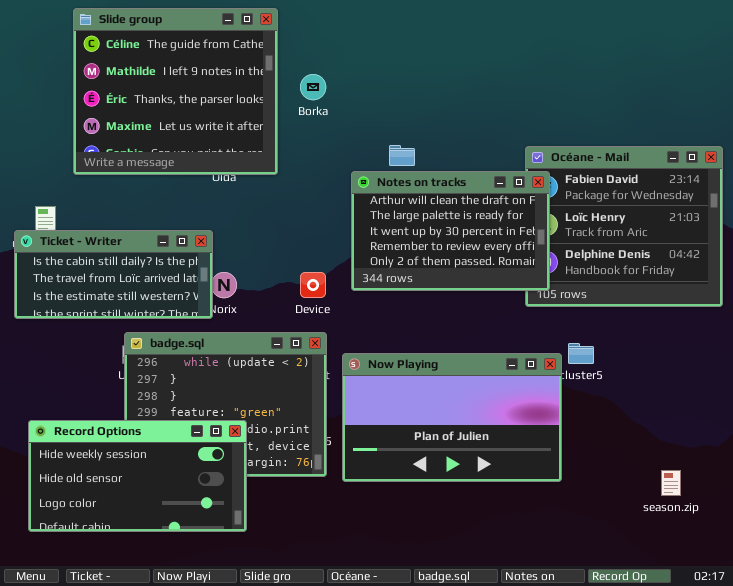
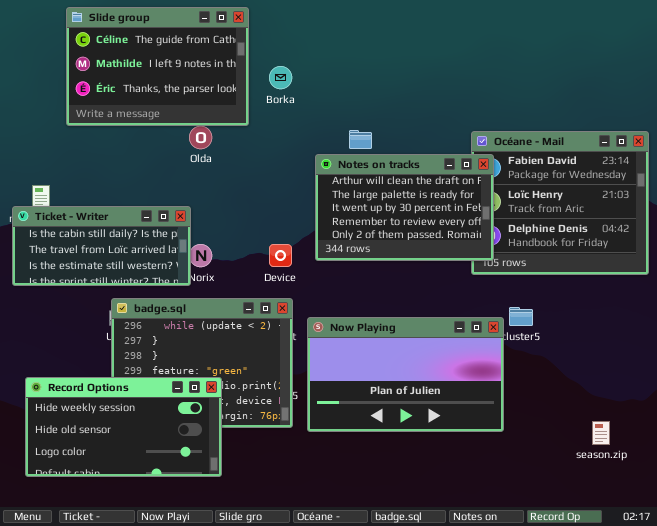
Slide group: [73,8,278,175] -> [66,7,249,126], resized

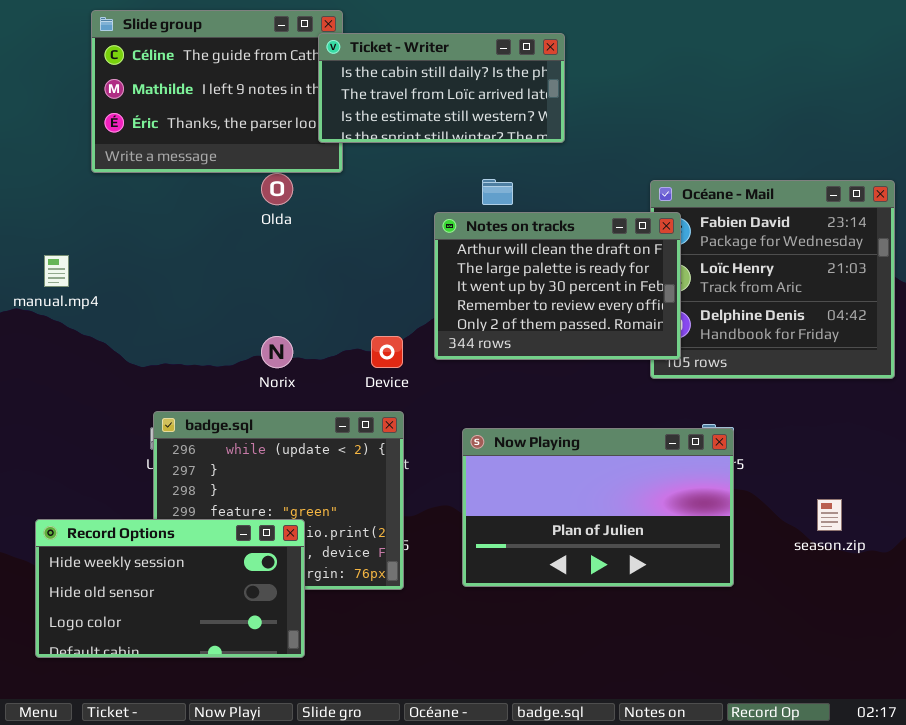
Ticket - Writer: [12,206,191,286] -> [318,33,565,143], moved
Now Playing: [307,317,504,432] -> [462,428,734,587], moved
season.zip: [592,421,610,445] -> [817,499,842,531], moved

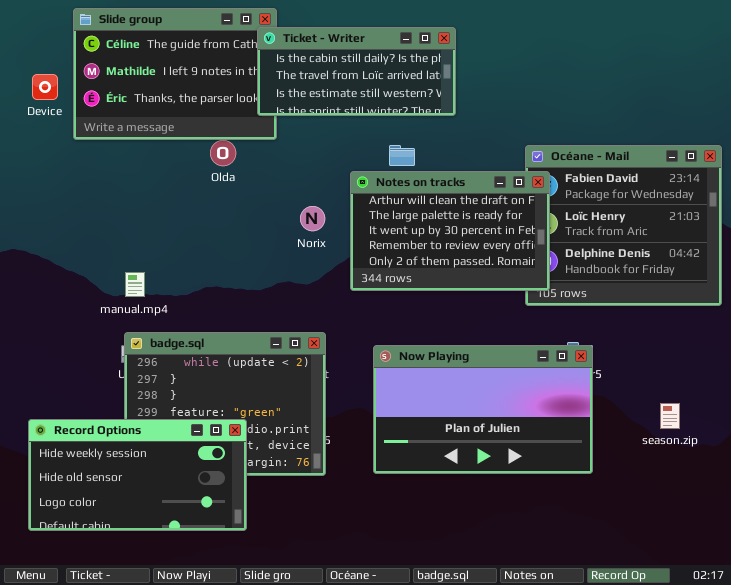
manual.mp4: [44,255,69,287] -> [125,272,145,297], moved
Norix: [261,336,293,368] -> [300,206,325,231], moved
Device: [371,336,403,368] -> [32,74,58,100], moved

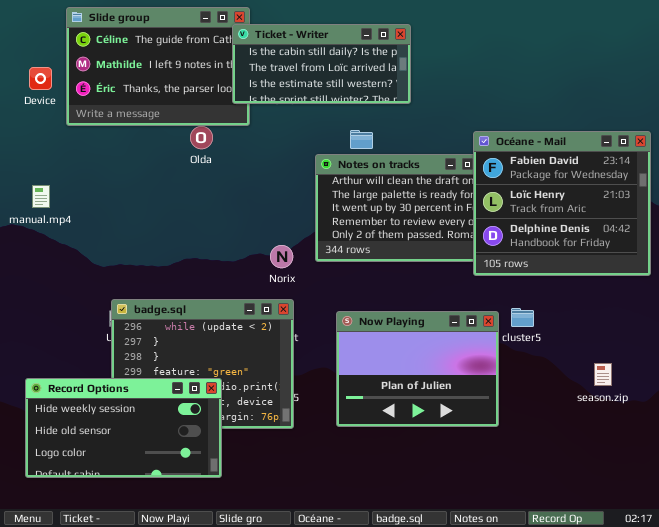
Océane - Mail: [525,145,722,306] -> [473,131,651,276], raised
Norix: [300,206,325,231] -> [270,245,293,268], moved
manual.mp4: [125,272,145,297] -> [32,185,50,208], moved
Now Playing: [373,345,593,474] -> [336,311,499,427], resized

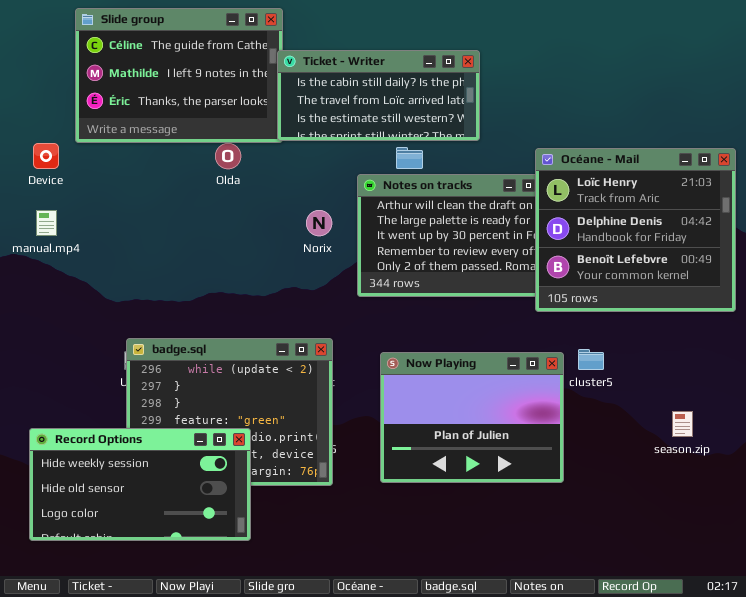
Ticket - Writer: [232,24,411,104] -> [277,50,480,141], moved
Device: [29,67,52,90] -> [33,143,59,169], moved
Océane - Mail: [473,131,651,276] -> [535,148,736,312], scrolled down 1 row
Norix: [270,245,293,268] -> [306,210,332,236], moved

